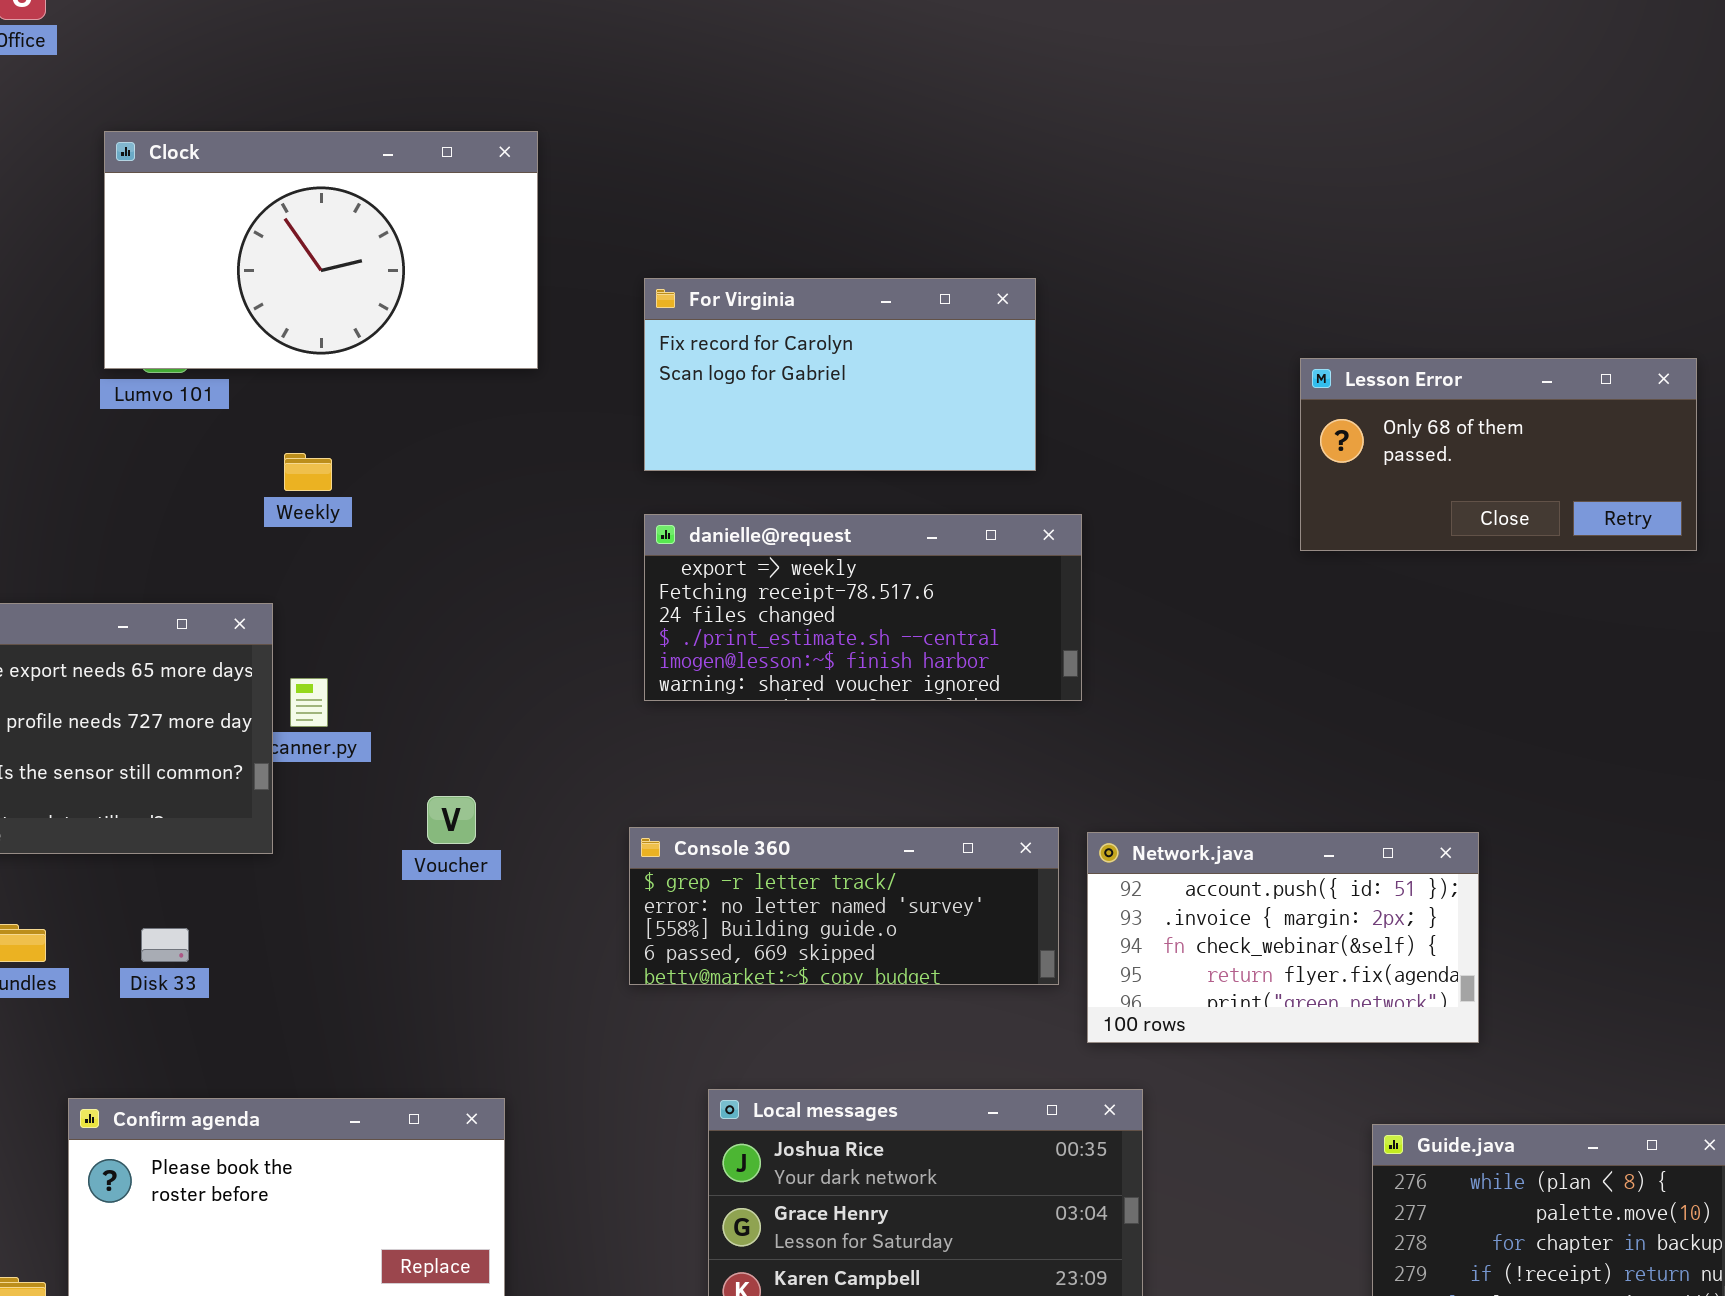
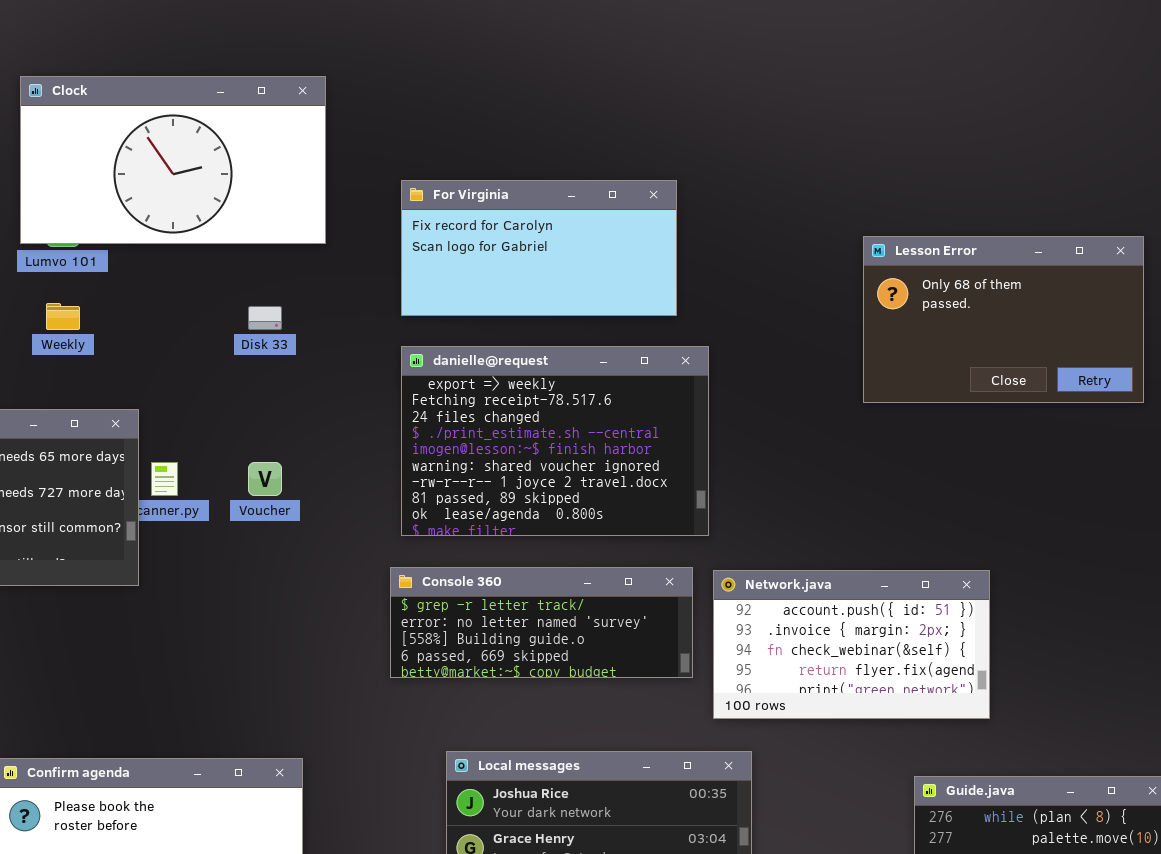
Lesson Error: [1300,358,1697,551] -> [863,236,1144,403], resized
Weekly: [284,453,332,491] -> [46,303,80,330], moved
danielle@request: [644,514,1082,701] -> [401,346,709,536], resized
Voucher: [427,796,476,844] -> [248,462,282,496], moved
Disk 33: [141,928,189,962] -> [248,306,282,330], moved

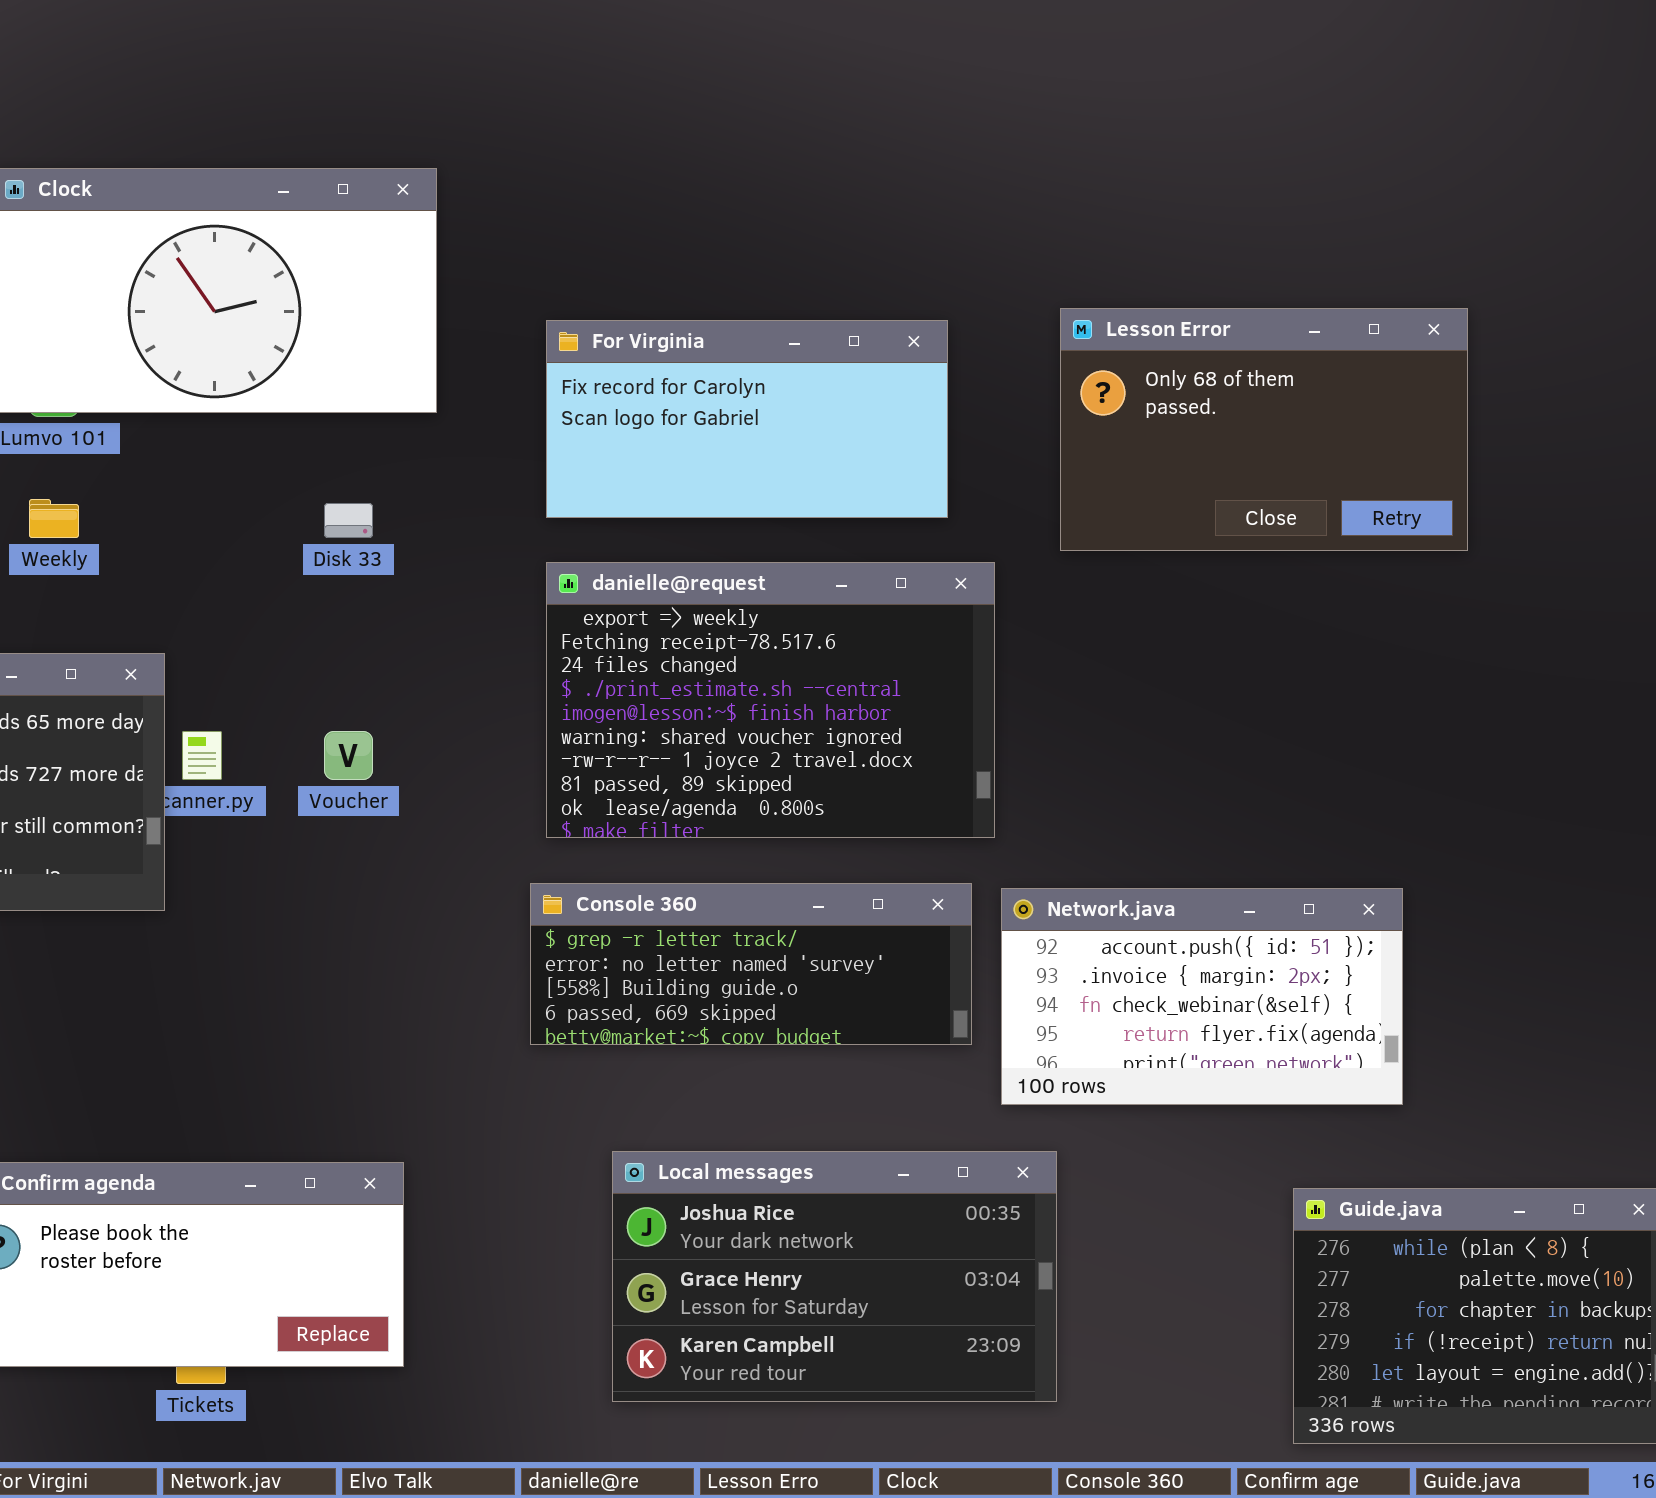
Lesson Error: [863,236,1144,403] -> [1060,308,1468,551], moved

